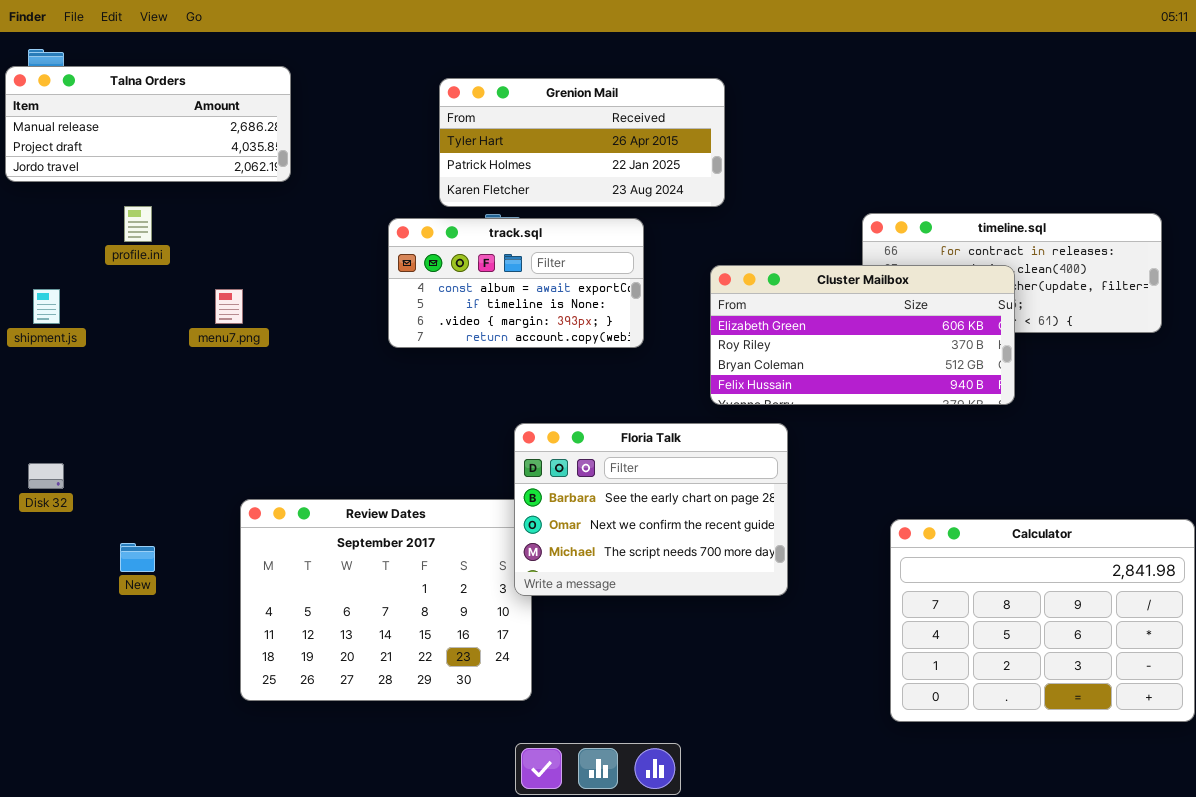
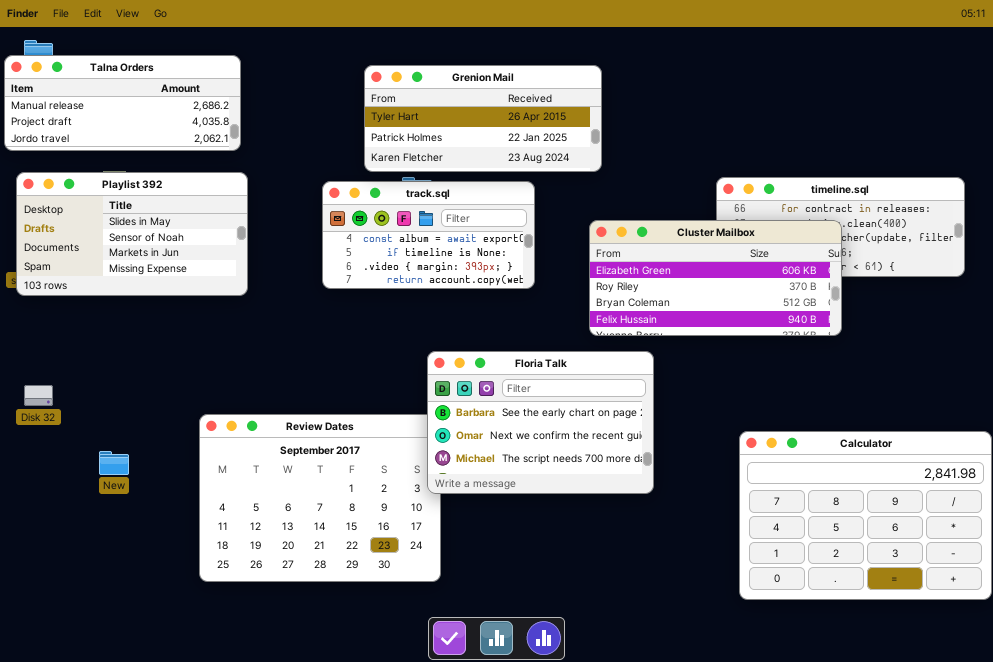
Playlist 392: none -> [16,172,248,296], opened

